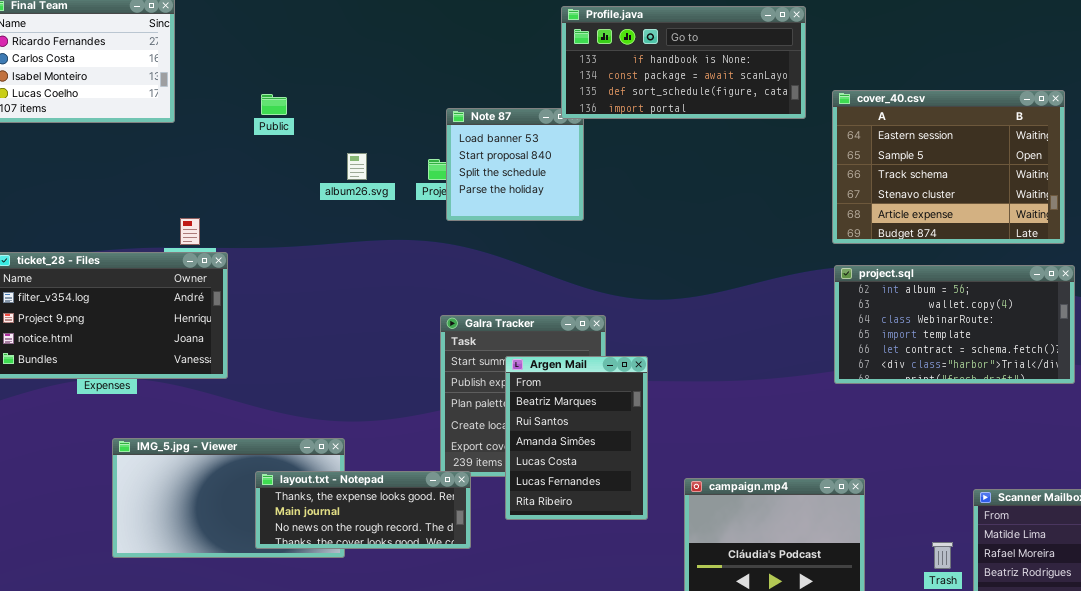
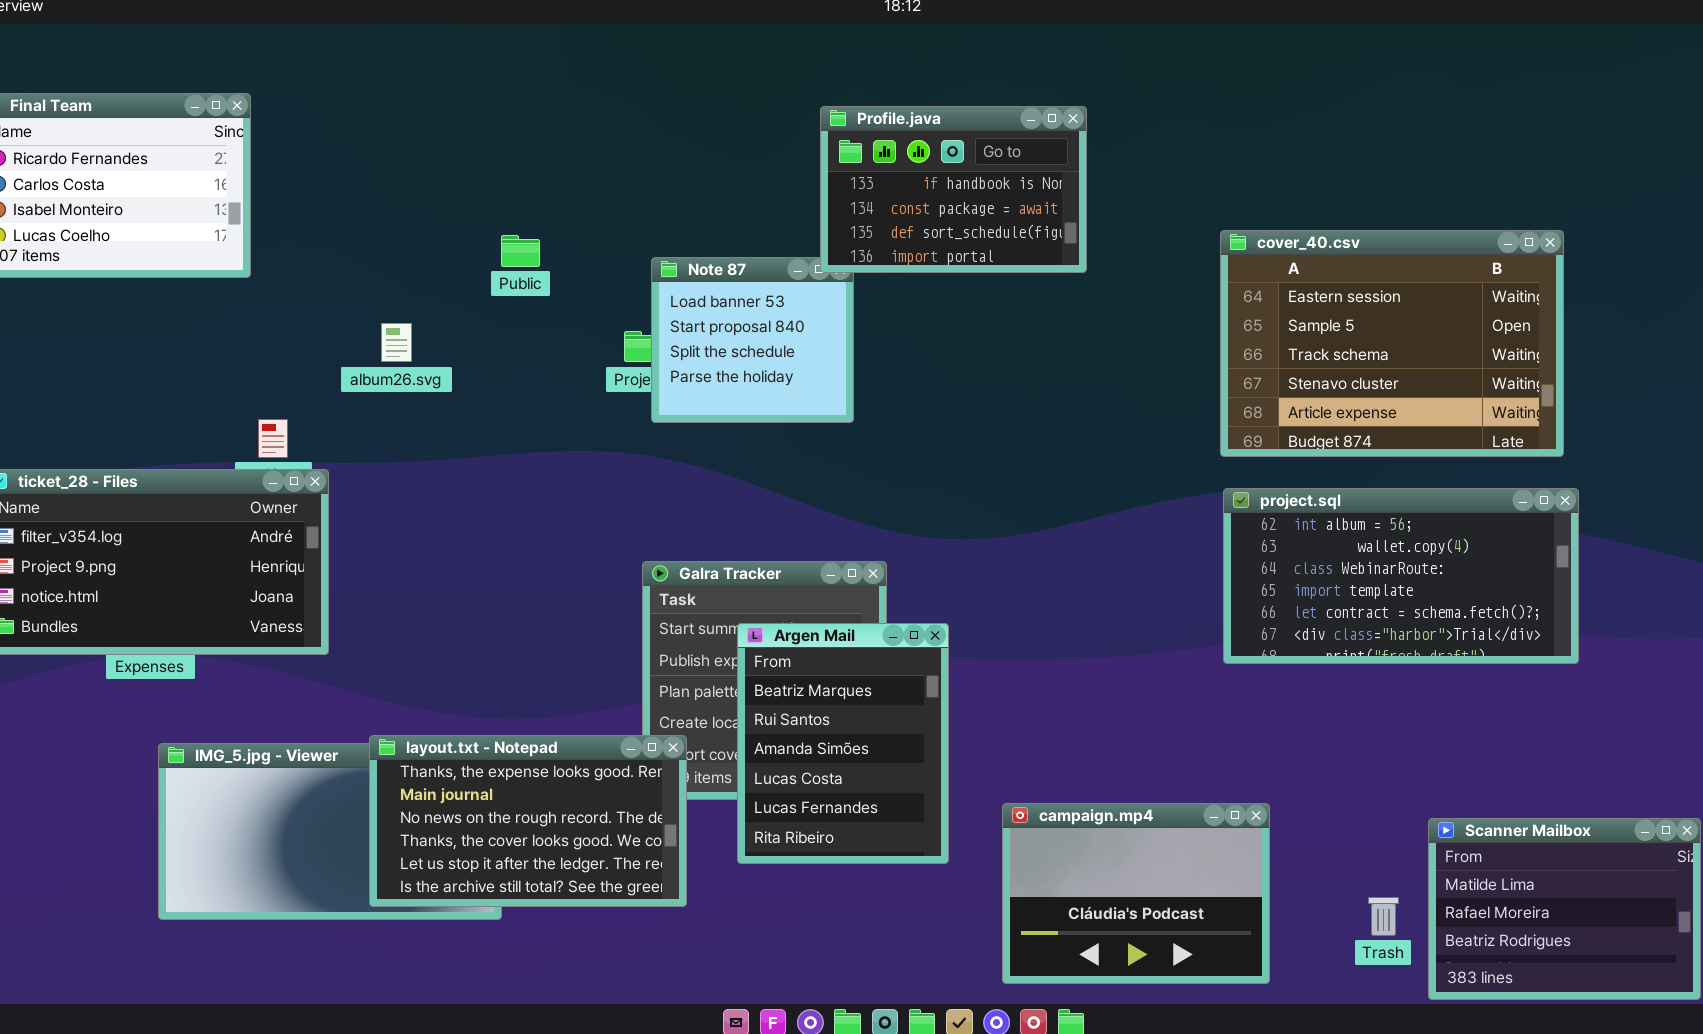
Profile.java: [561,6,806,119] -> [820,106,1087,273], resized
Public: [261,94,287,115] -> [501,235,540,267], moved
album26.svg: [347,153,367,180] -> [381,323,412,362], moved
layout.txt - Notepad: [255,471,471,549] -> [369,735,687,907], resized

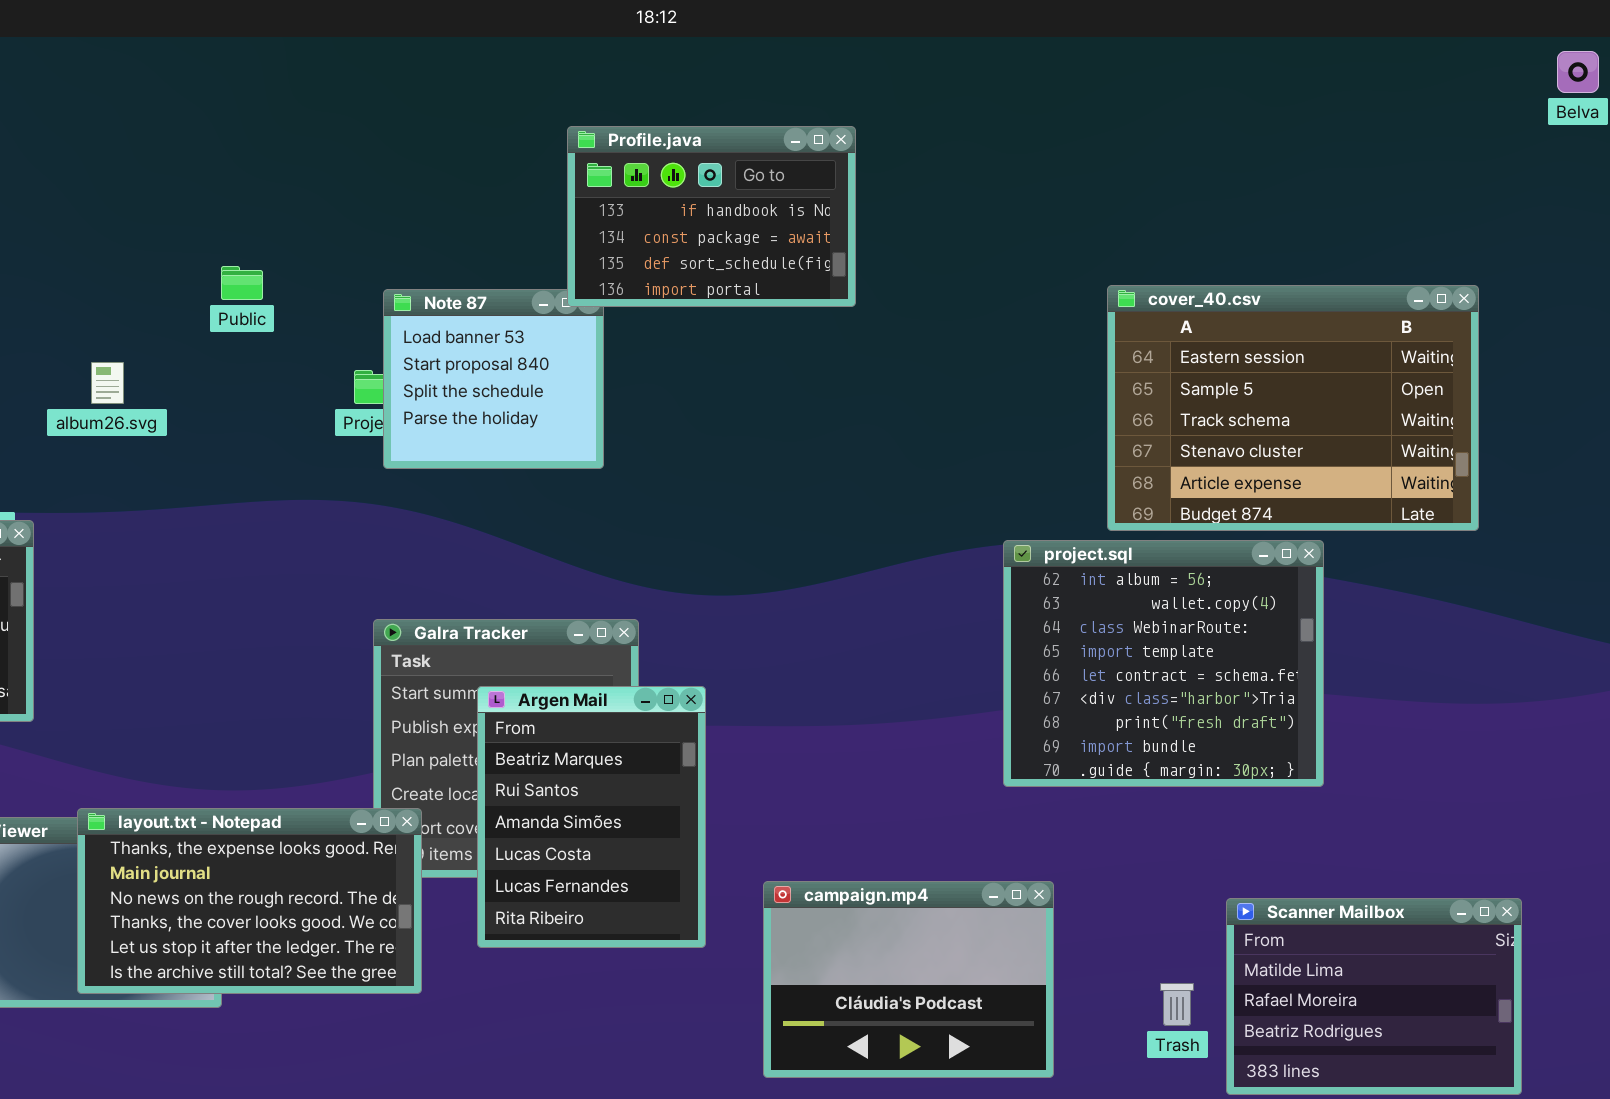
cover_40.csv: [1220,230,1564,457] -> [1107,285,1479,531], moved
project.sql: [1223,488,1579,664] -> [1003,540,1324,787], resized

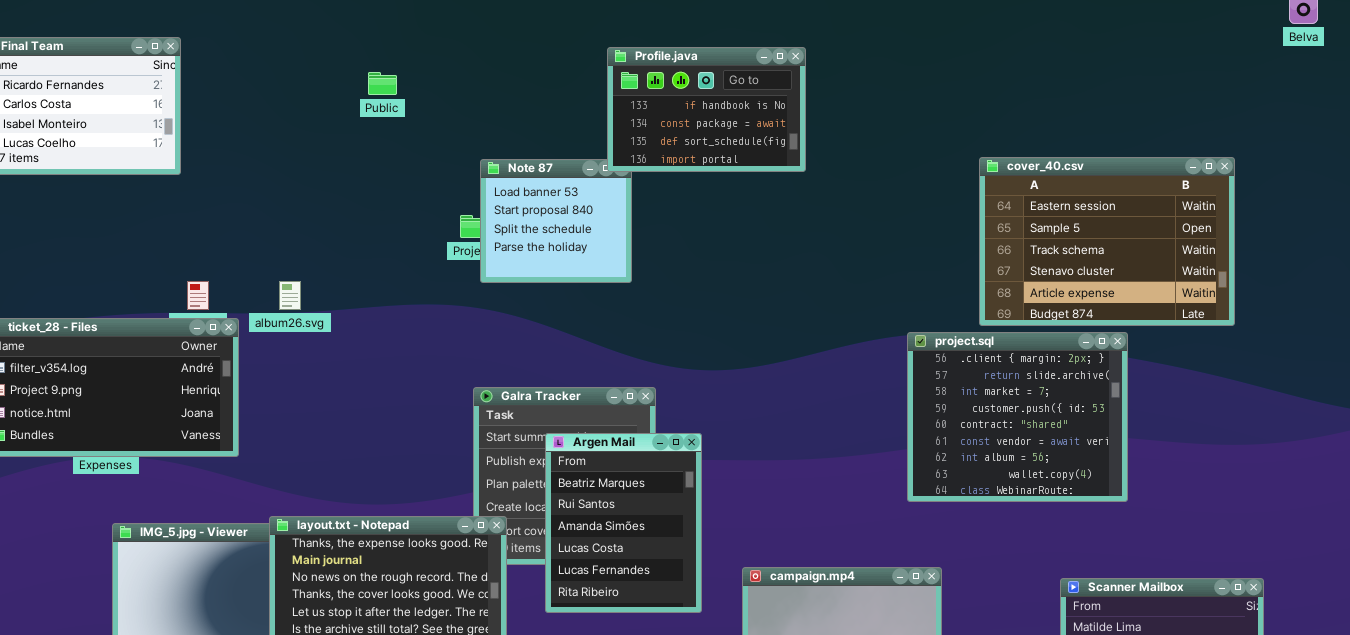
Public: [221,266,263,300] -> [368,72,397,95], moved
album26.svg: [91,362,124,404] -> [279,281,301,310], moved
project.sql: [1003,540,1324,787] -> [907,332,1128,502], scrolled up 6 rows

